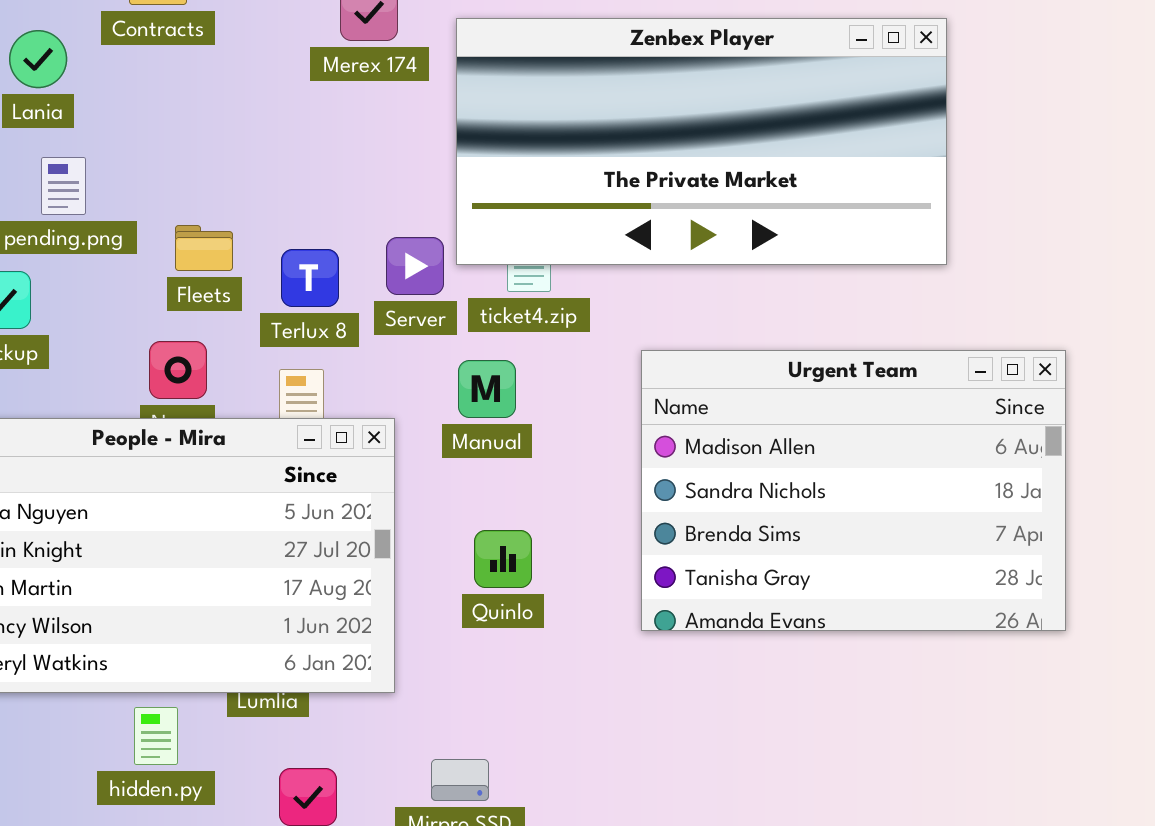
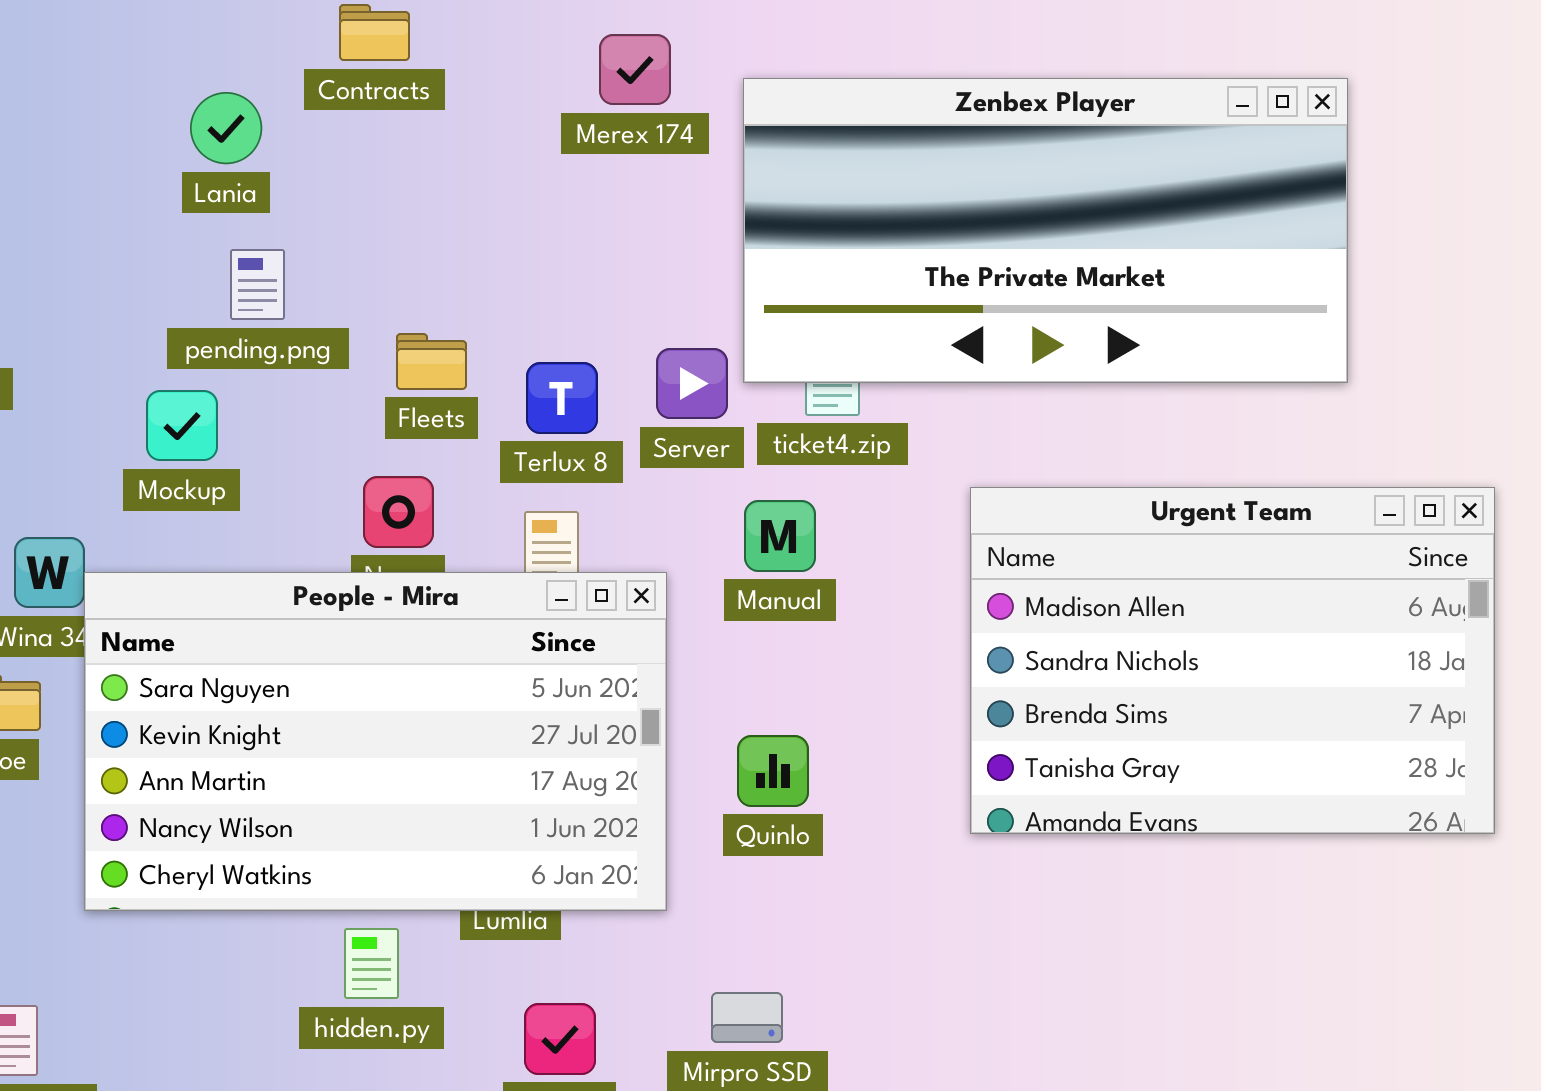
Quinlo: [474,530,532,588] -> [737,735,809,807], moved

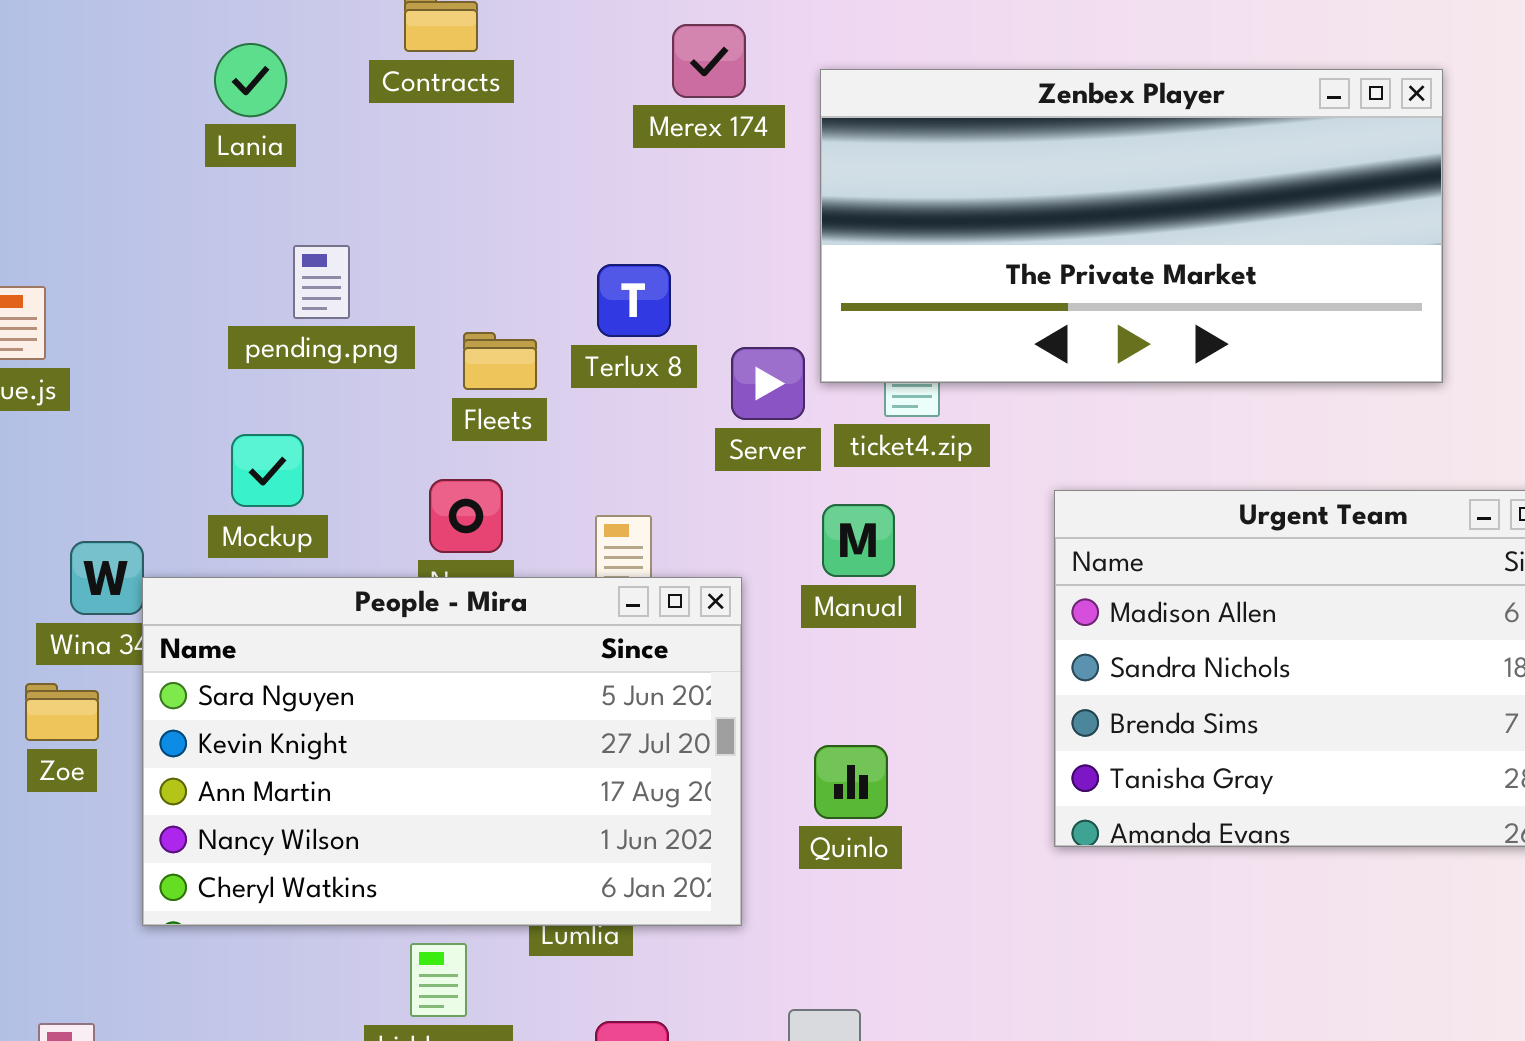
Lania: [190,92,262,164] -> [214,43,287,117], moved
Terlux 8: [526,362,598,434] -> [597,264,671,337], moved
Mockup: [146,390,218,461] -> [231,434,304,507], moved

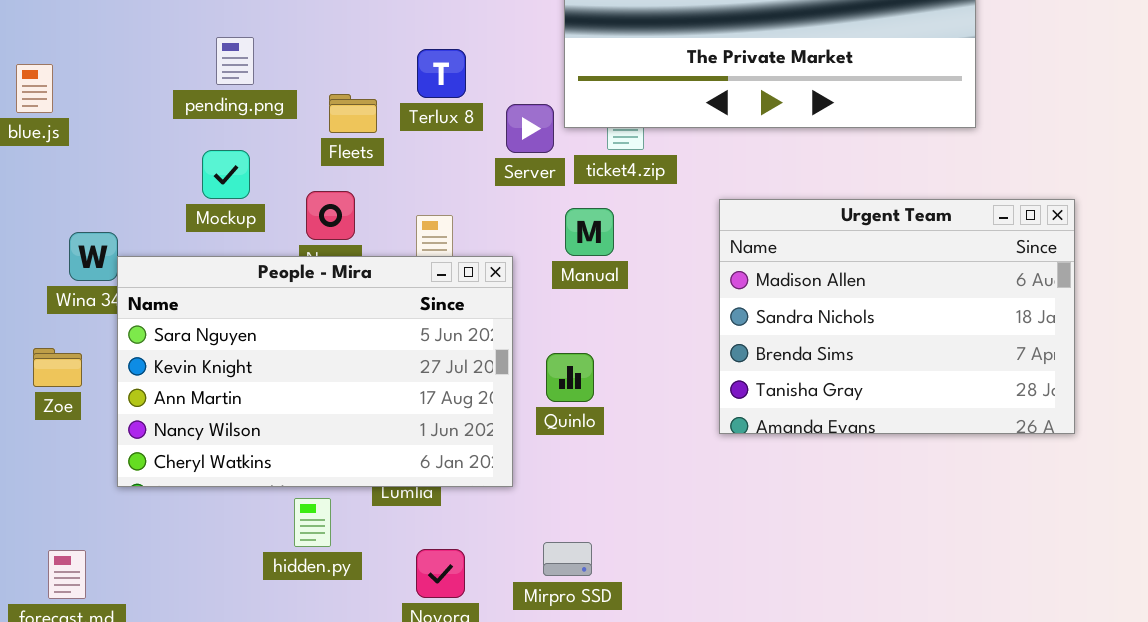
Mockup: [231,434,304,507] -> [202,150,250,199], moved
Zoe: [25,683,99,741] -> [33,348,82,387], moved
Quinlo: [814,745,888,819] -> [546,353,594,402], moved

